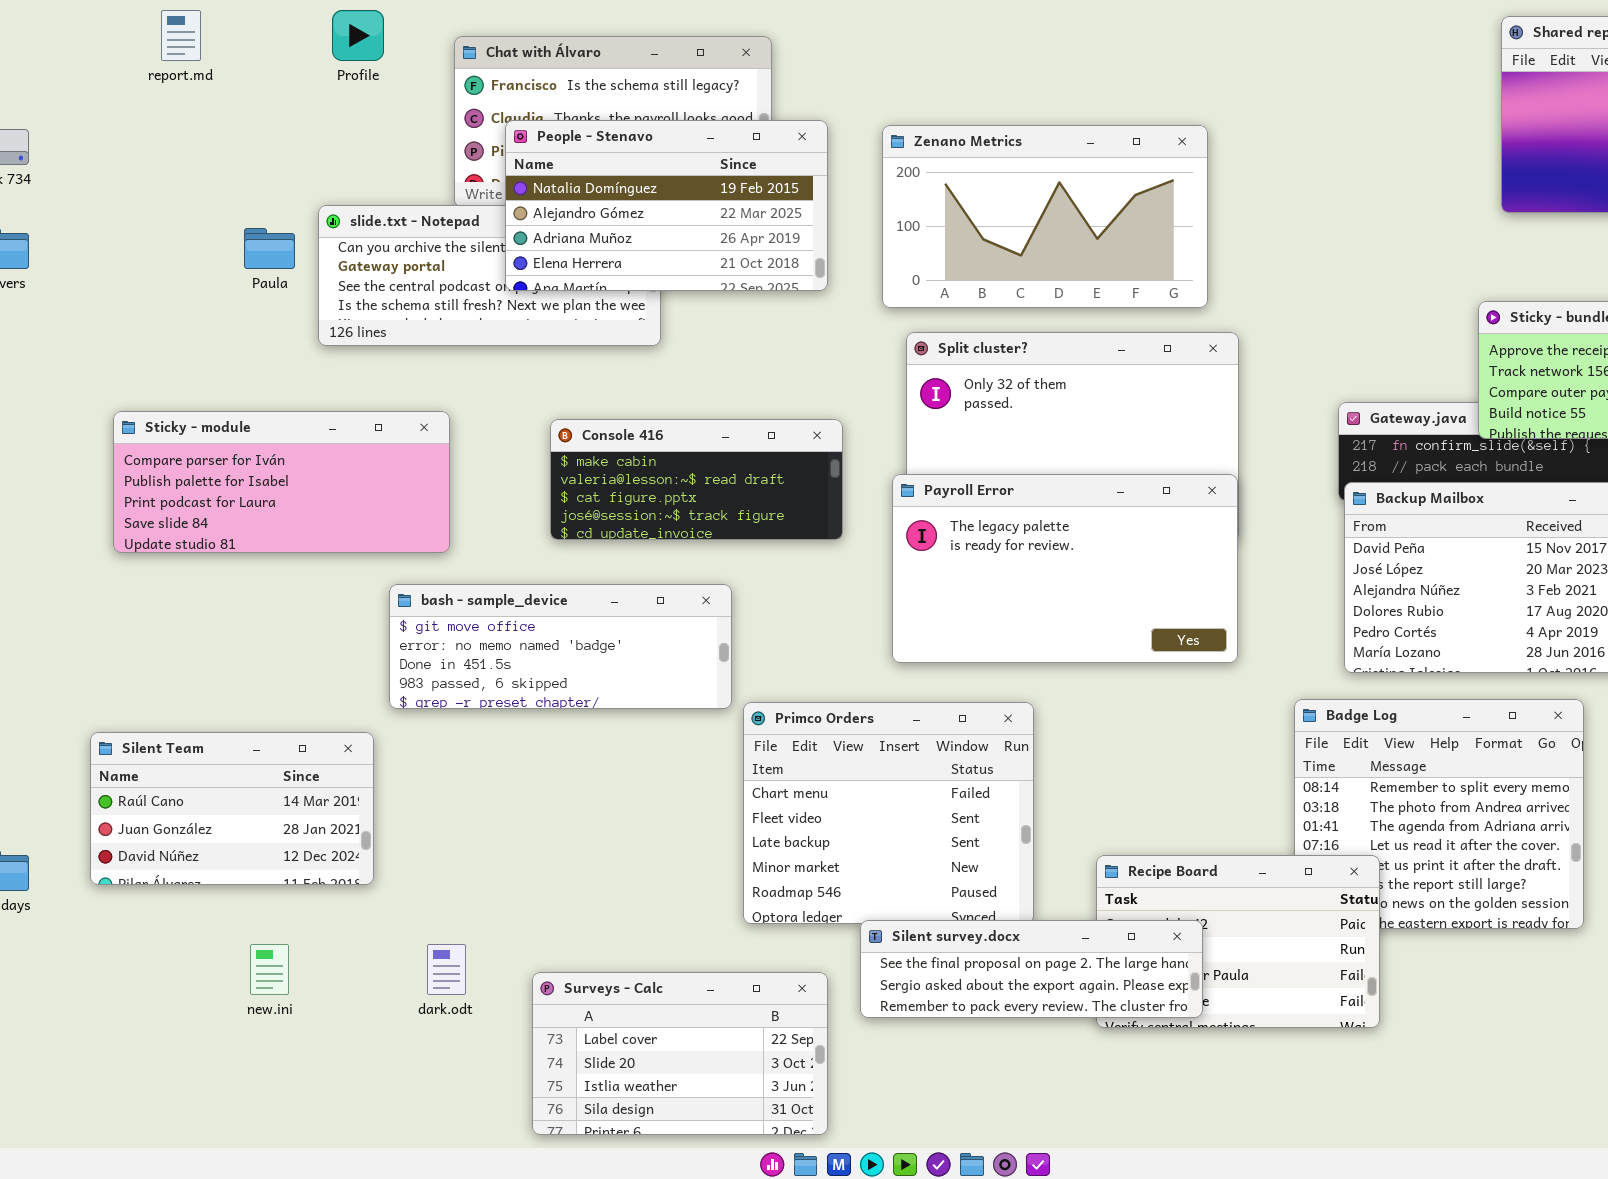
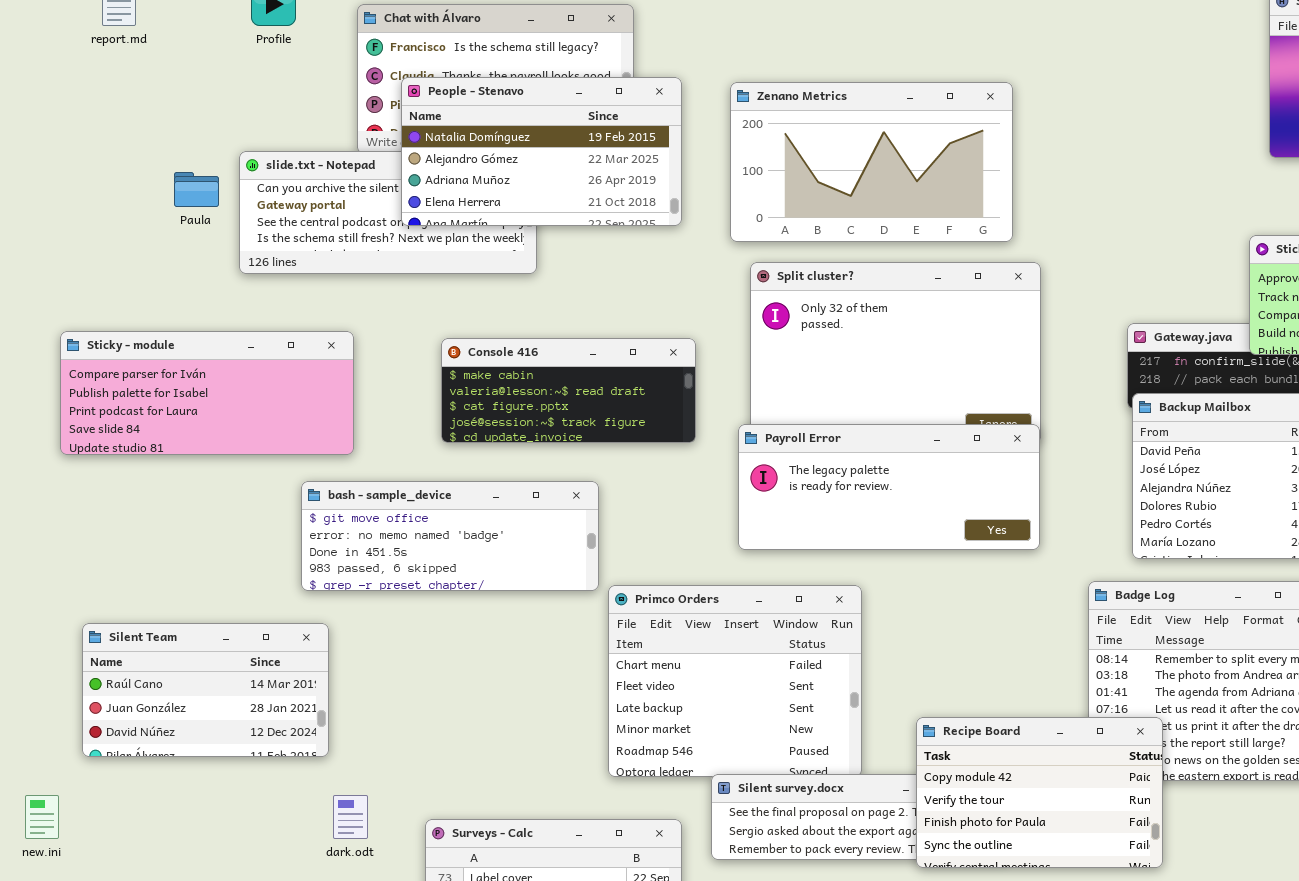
Payroll Error: [892,474,1238,663] -> [738,424,1040,550], resized
Silent Team: [90,732,374,885] -> [82,623,329,757], moved
Recipe Board: [1096,855,1380,1028] -> [916,717,1163,868], raised
new.ini: [250,944,289,995] -> [25,795,59,839], moved

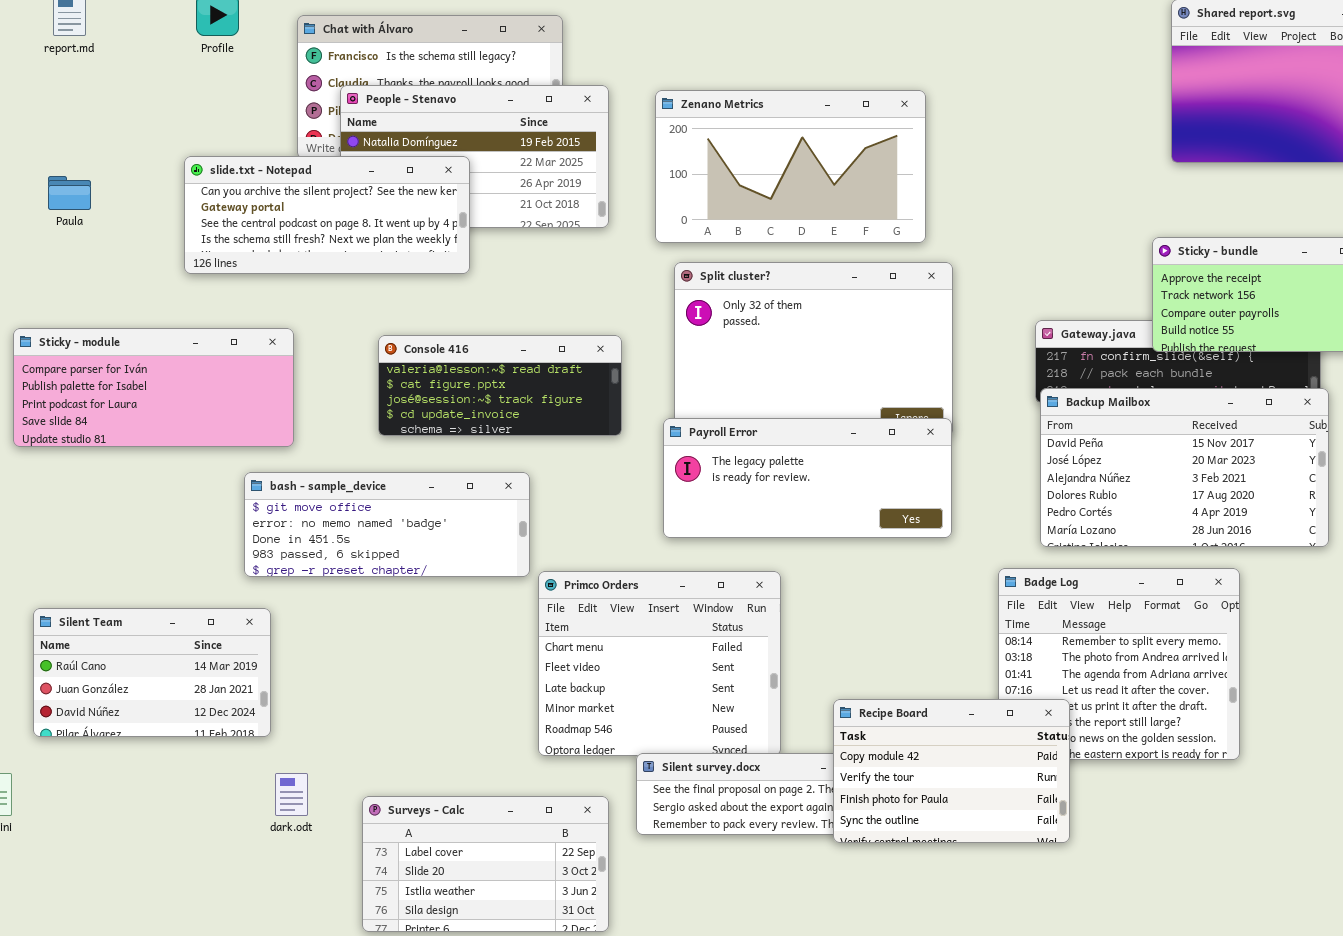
slide.txt - Notepad: [239,151,537,274] -> [184,156,470,274], raised
Paula: [174,172,219,207] -> [48,176,91,210], moved
Console 416: [441,338,696,443] -> [378,335,622,436], scrolled down 1 row

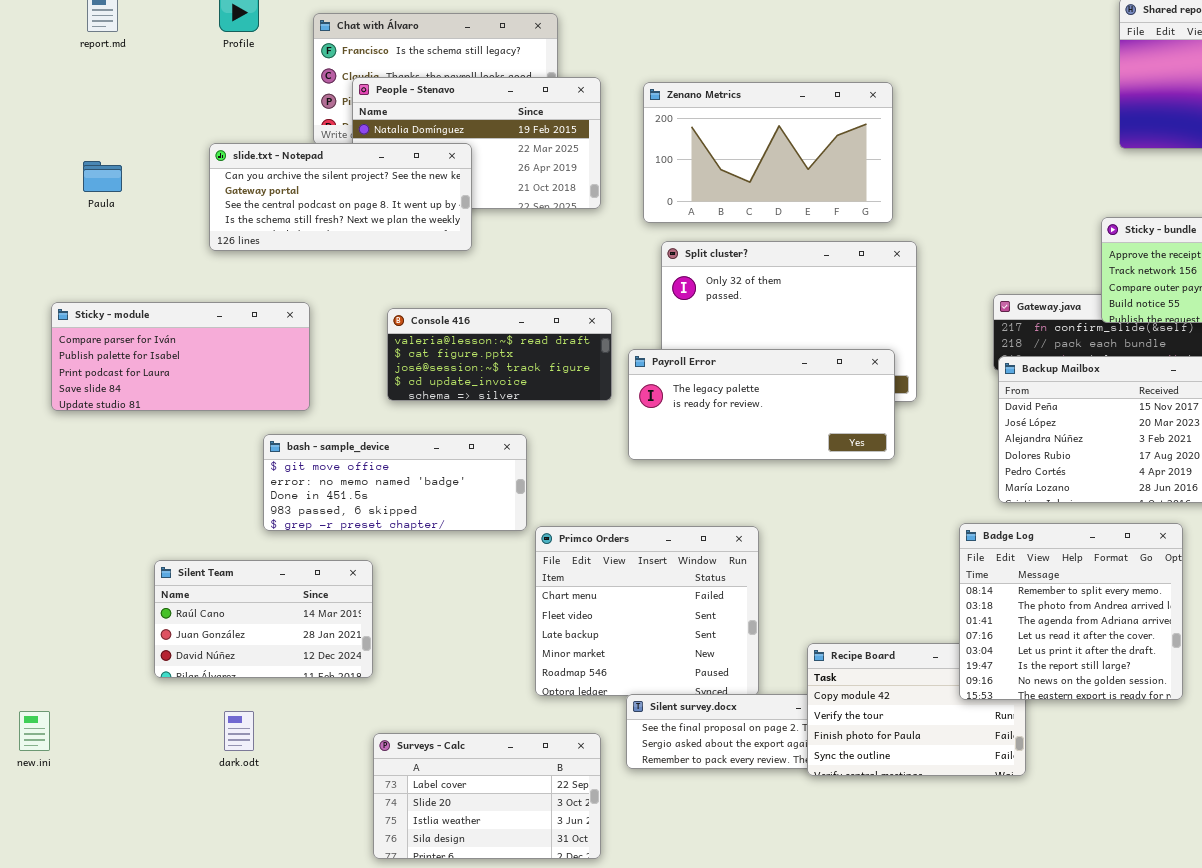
Payroll Error: [663,418,952,538] -> [628,349,895,460], moved
Badge Log: [998,568,1240,760] -> [959,523,1183,700], raised
Silent Team: [33,608,271,737] -> [154,560,373,678], moved
dark.odt: [275,773,308,816] -> [224,711,254,751], moved

